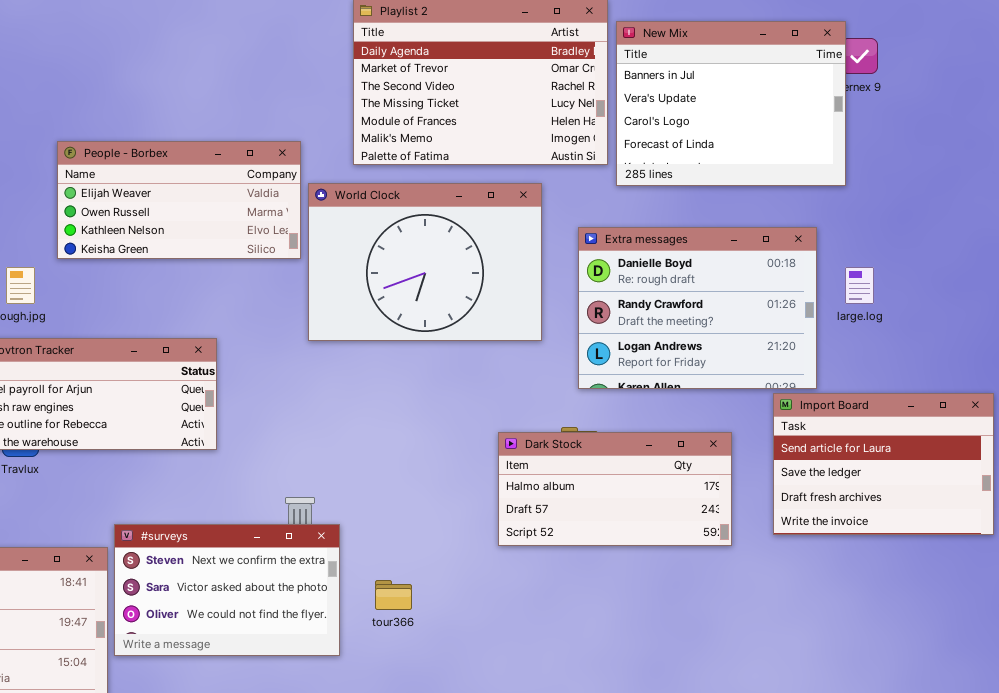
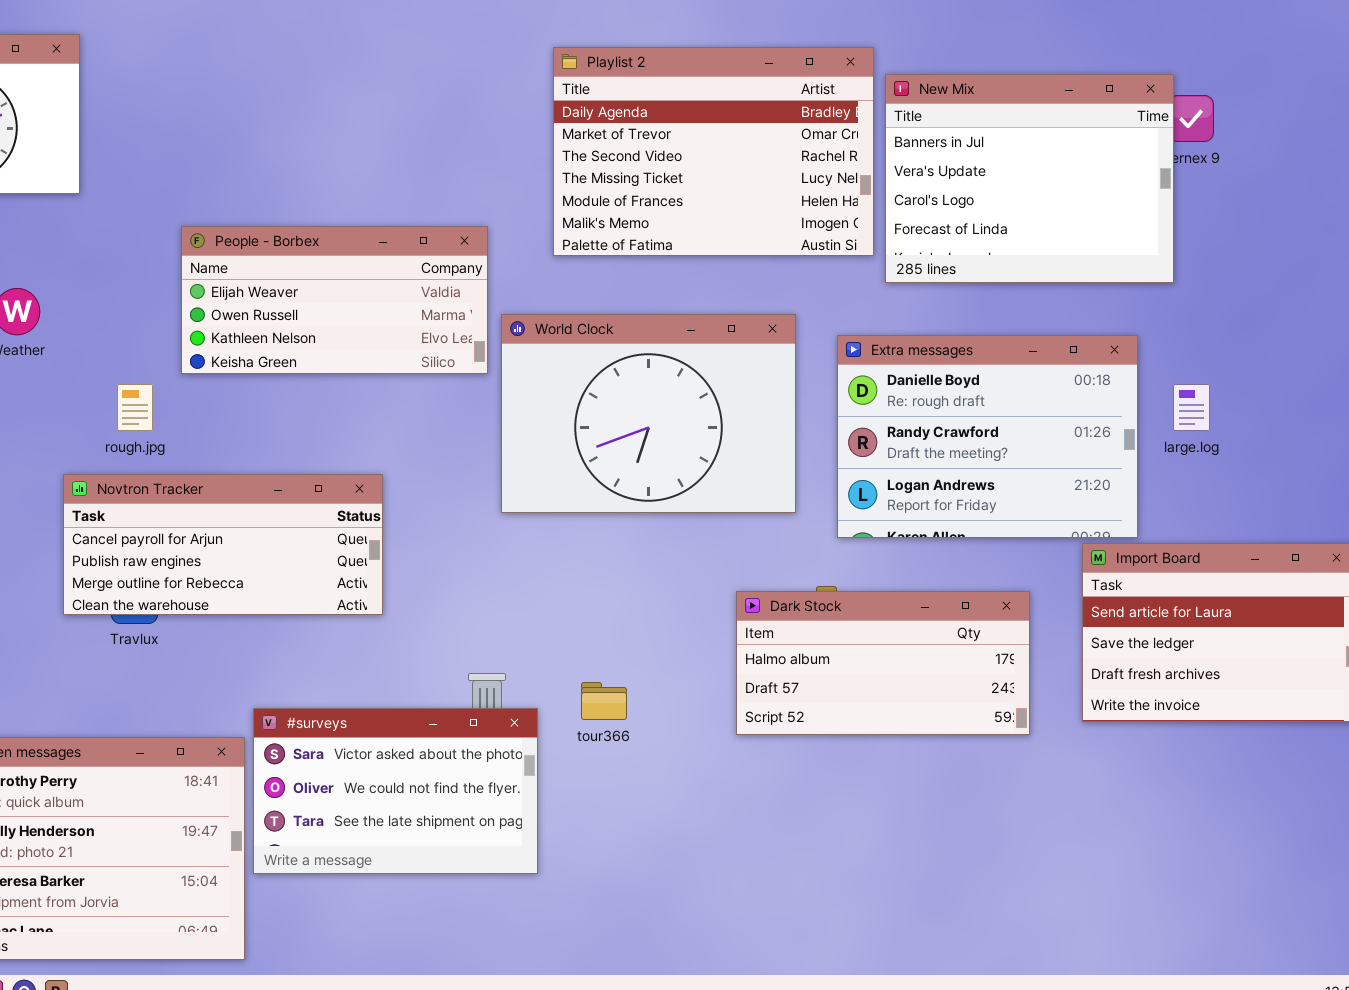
World Clock: [308,183,542,341] -> [501,314,796,513], moved
#surveys: [114,524,340,656] -> [253,708,538,874], scrolled down 1 row
tour366: [375,580,412,610] -> [581,682,627,720], moved

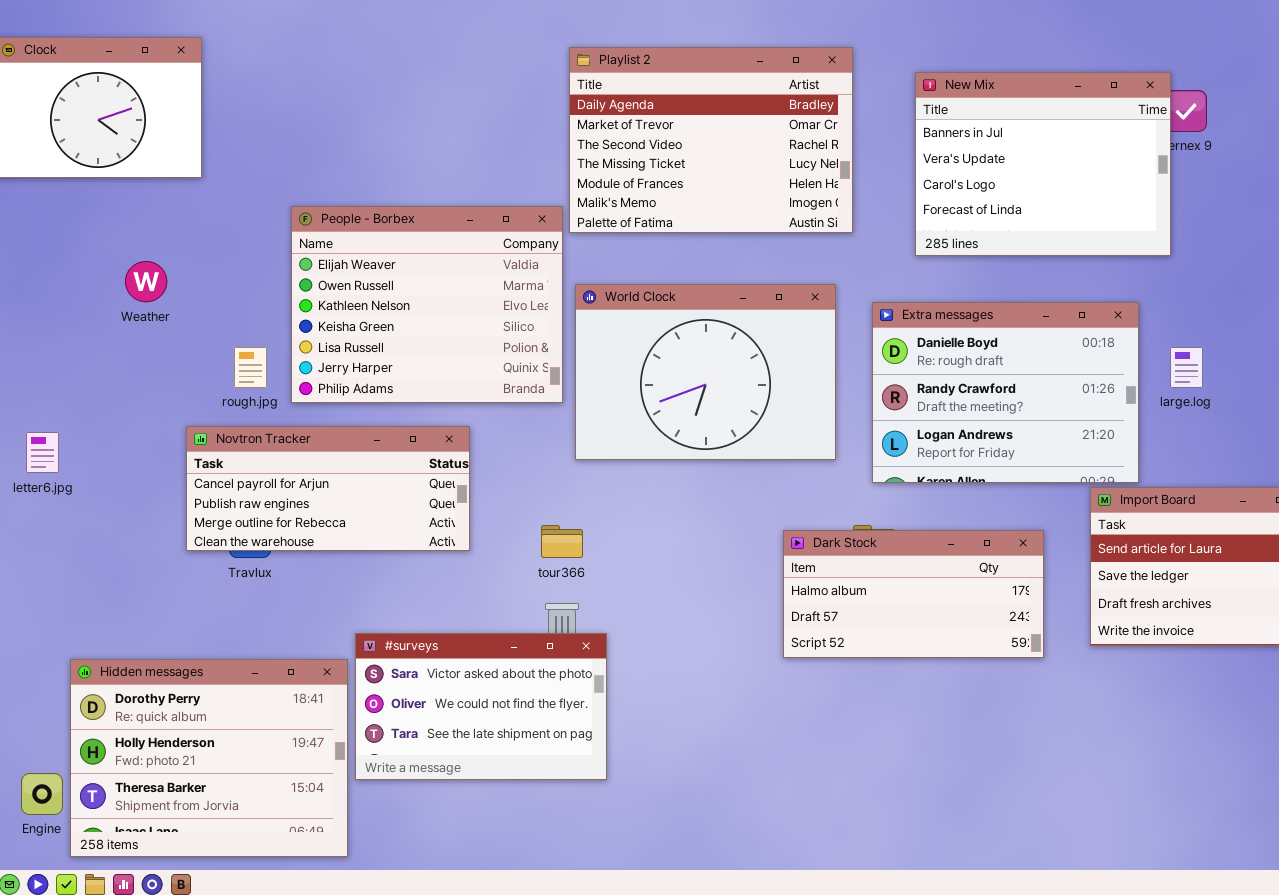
Playlist 2: [553,47,874,256] -> [569,47,853,233], moved
People - Borbex: [181,226,488,374] -> [291,206,563,403], resized
tour366: [581,682,627,720] -> [541,525,583,558], moved

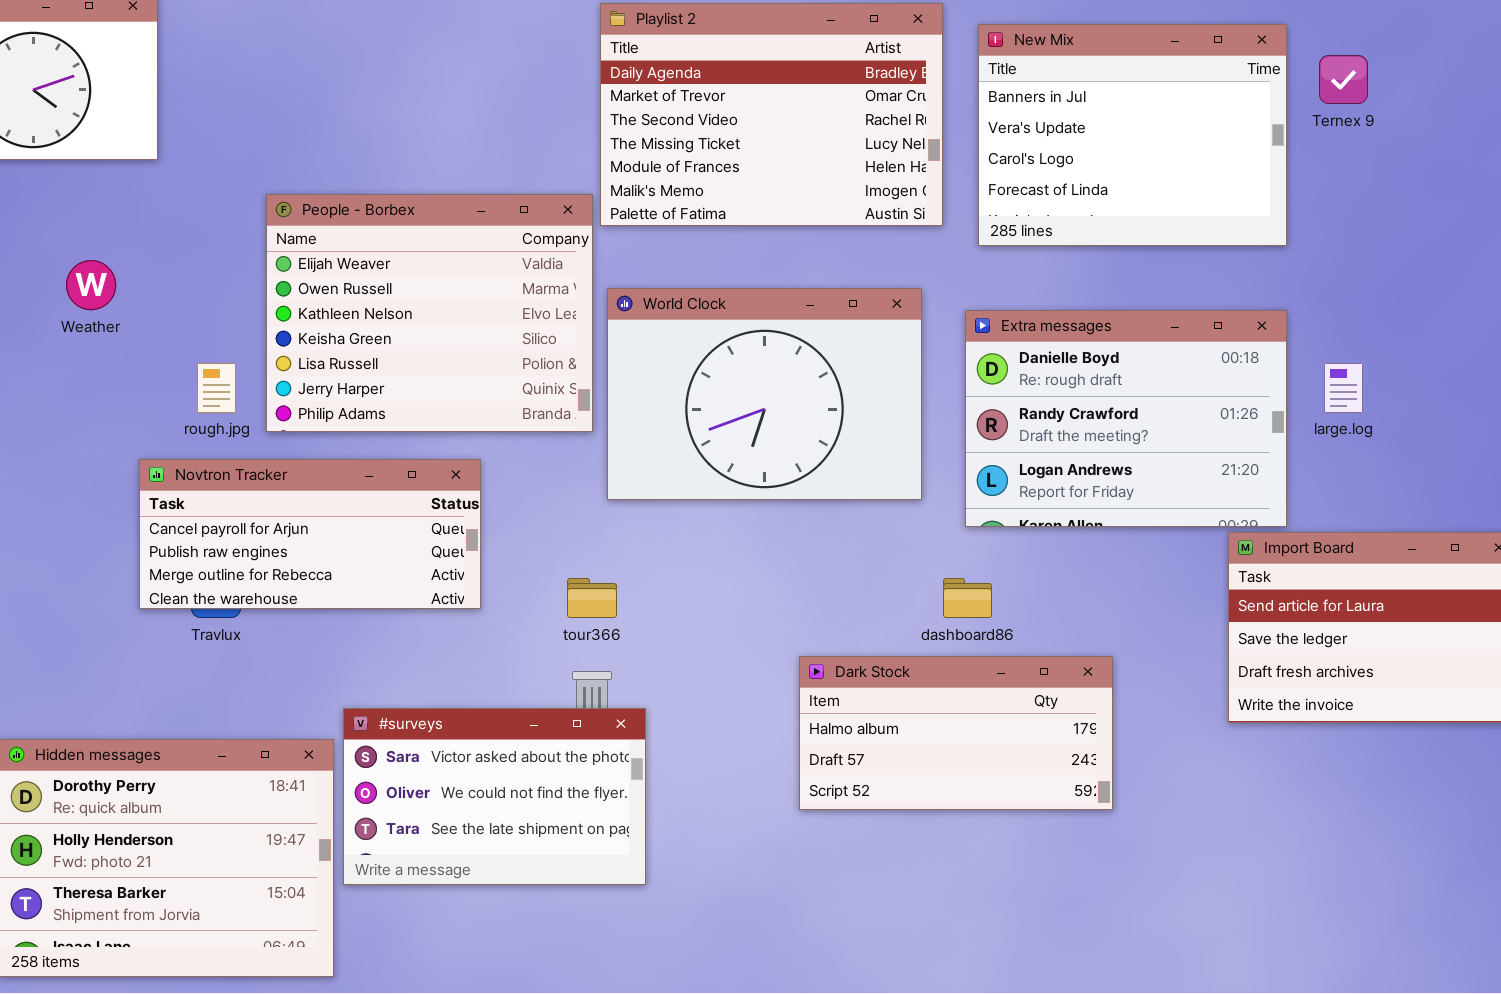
New Mix: [915,72,1171,256] -> [978,24,1287,246], moved
Dark Stock: [783,530,1044,658] -> [799,656,1113,810], moved

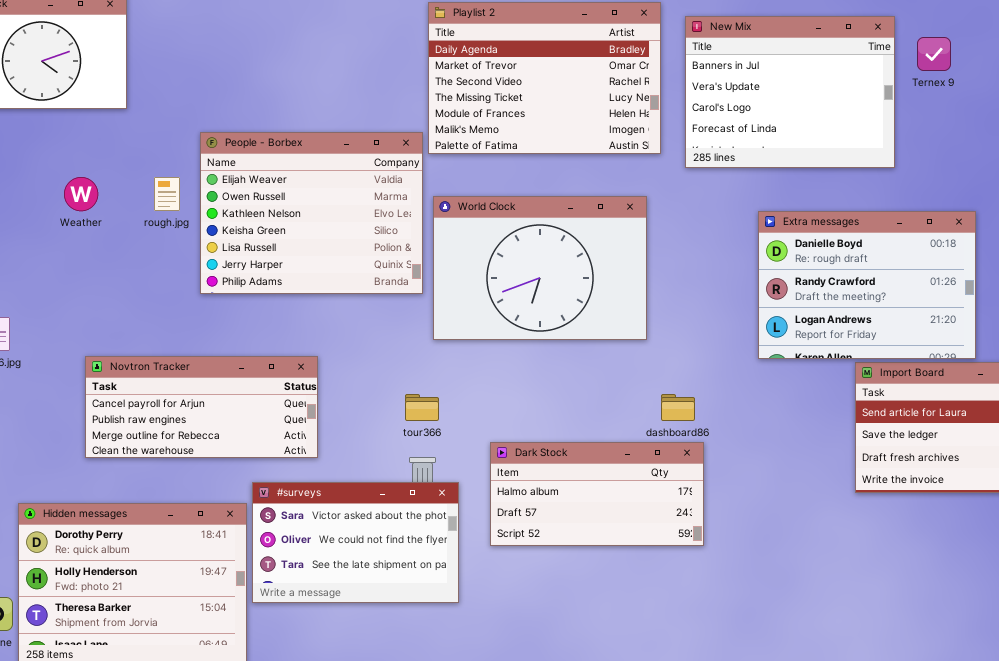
Extra messages: [965,310,1287,527] -> [758,211,976,359], moved
rough.jpg: [197,363,236,413] -> [154,177,180,211], moved
Novtron Tracker: [139,459,481,609] -> [85,356,318,458], moved
Dark Stock: [799,656,1113,810] -> [490,442,704,546], moved

